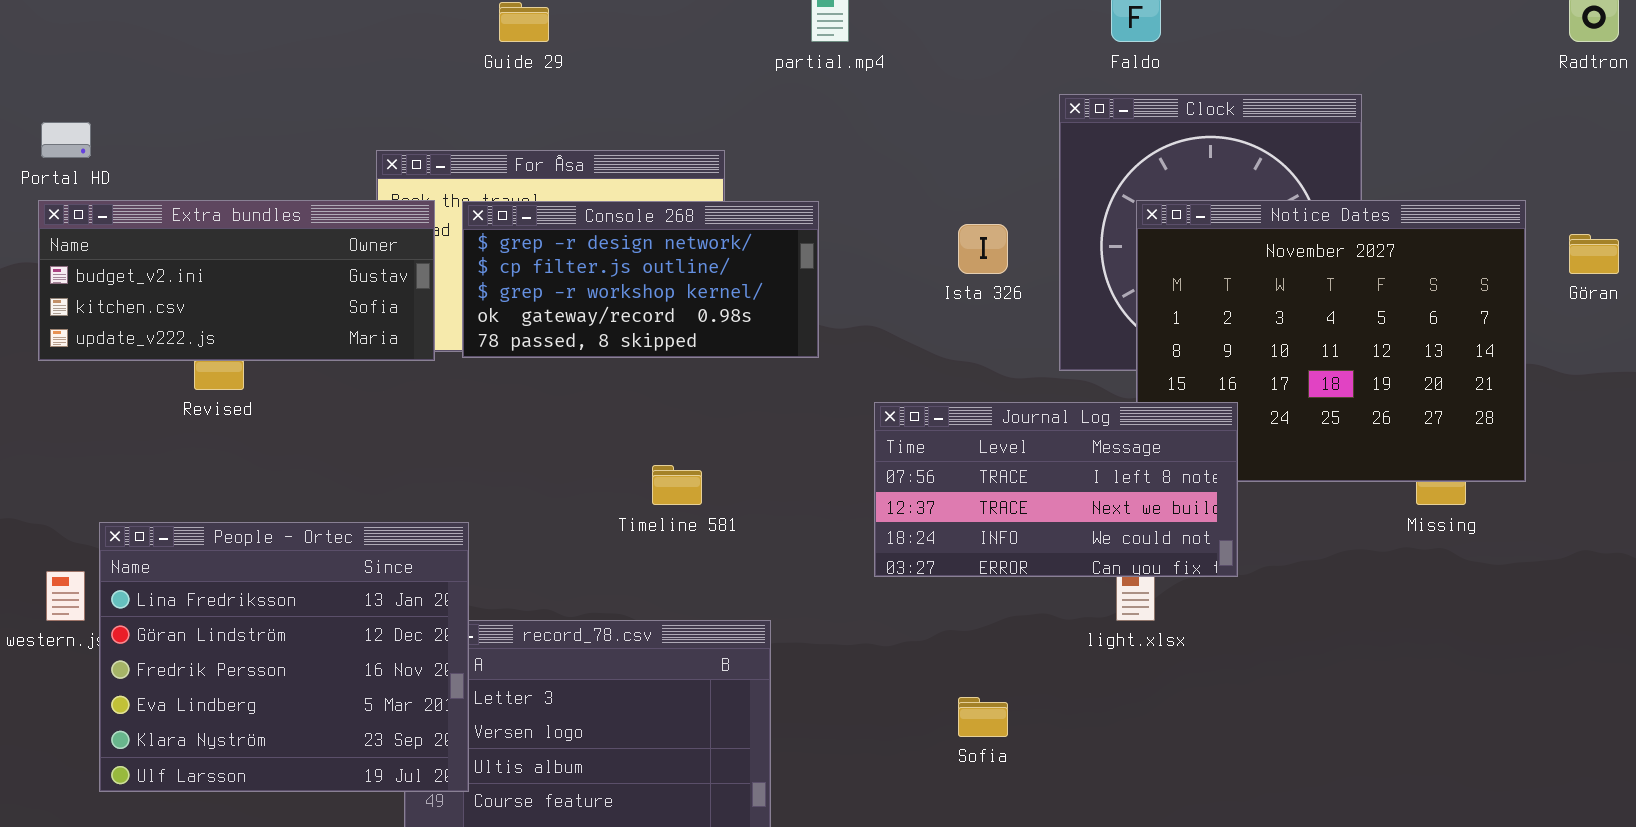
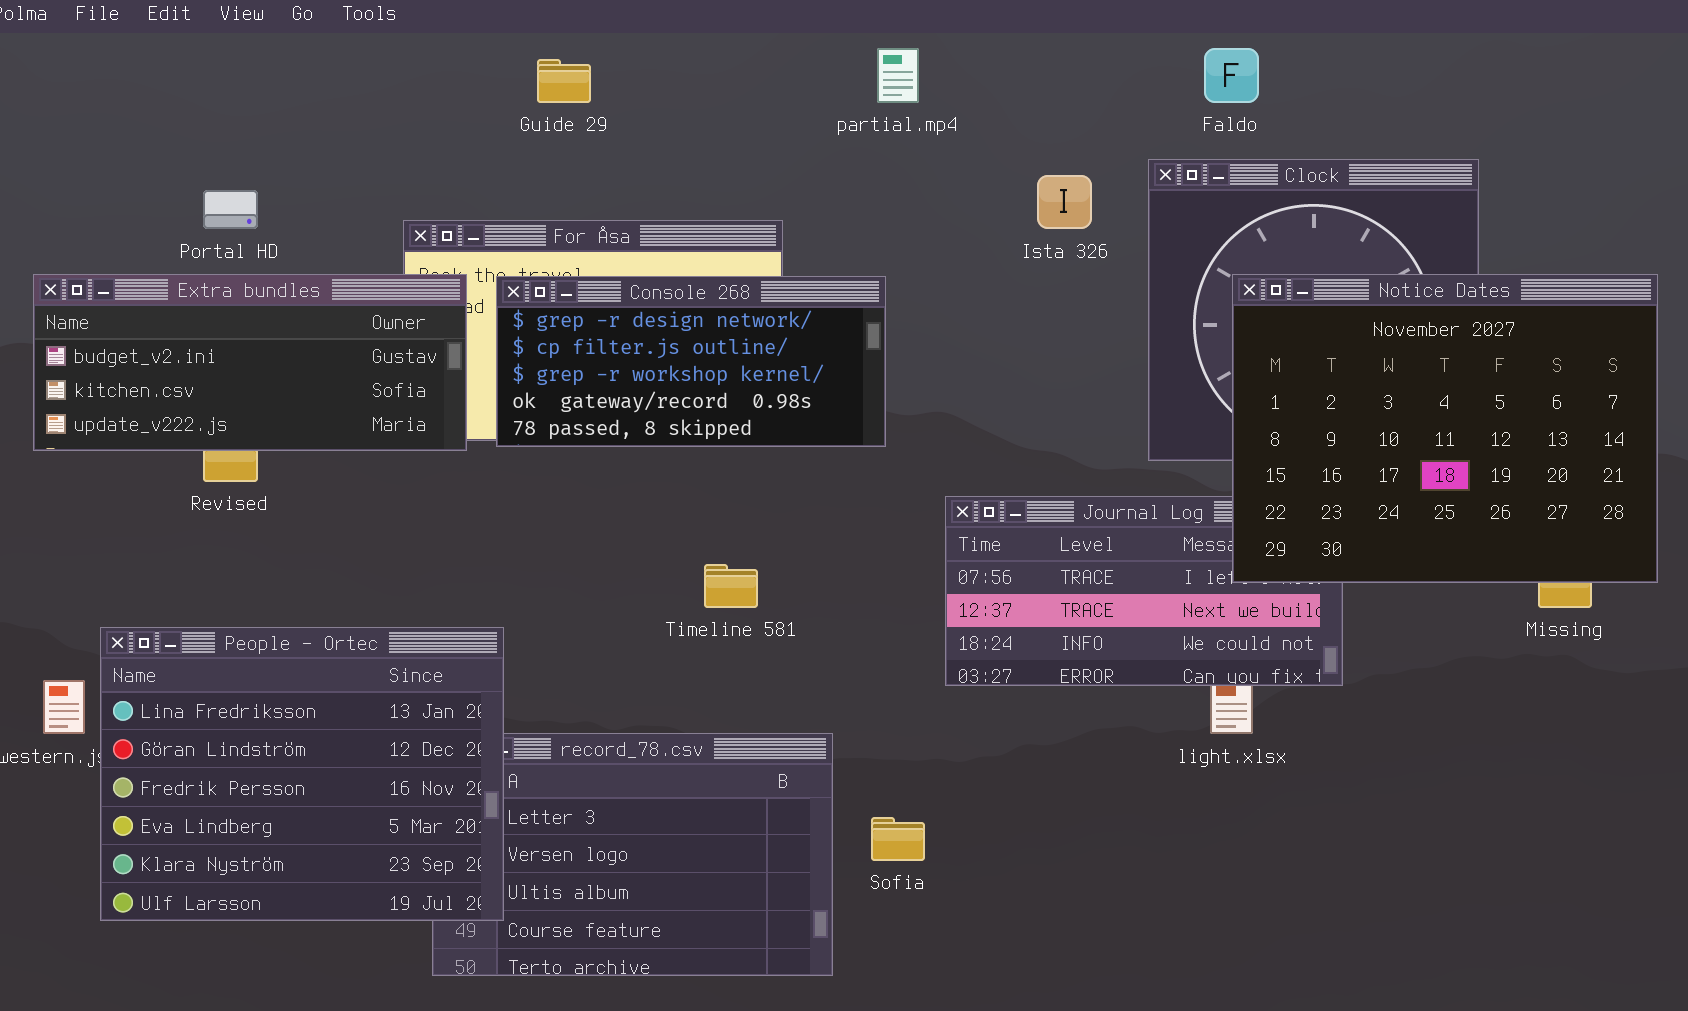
Portal HD: [41,122,91,158] -> [203,190,258,229], moved
Notice Dates: [1136,200,1526,482] -> [1232,274,1658,583], raised
Ista 326: [958,224,1008,274] -> [1037,175,1092,229], moved
Sofia: [958,697,1008,737] -> [871,817,925,861], moved

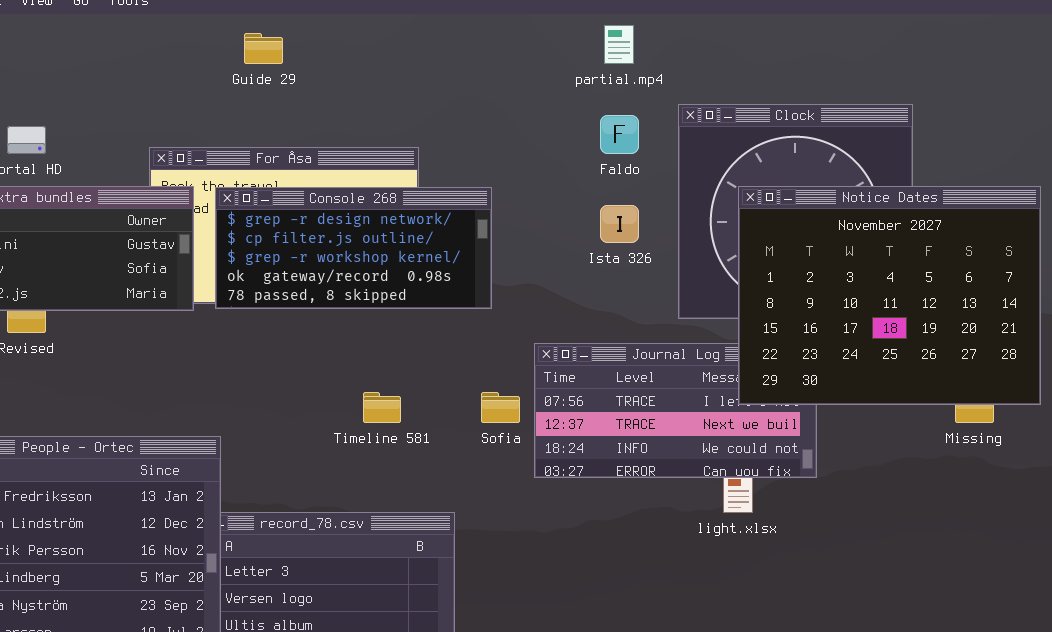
partial.mp4: [877,48,919,103] -> [604,25,634,64], moved
Faldo: [1204,48,1259,103] -> [600,115,639,154], moved
Ista 326: [1037,175,1092,229] -> [600,205,639,243], moved
Sofia: [871,817,925,861] -> [481,392,520,423], moved

